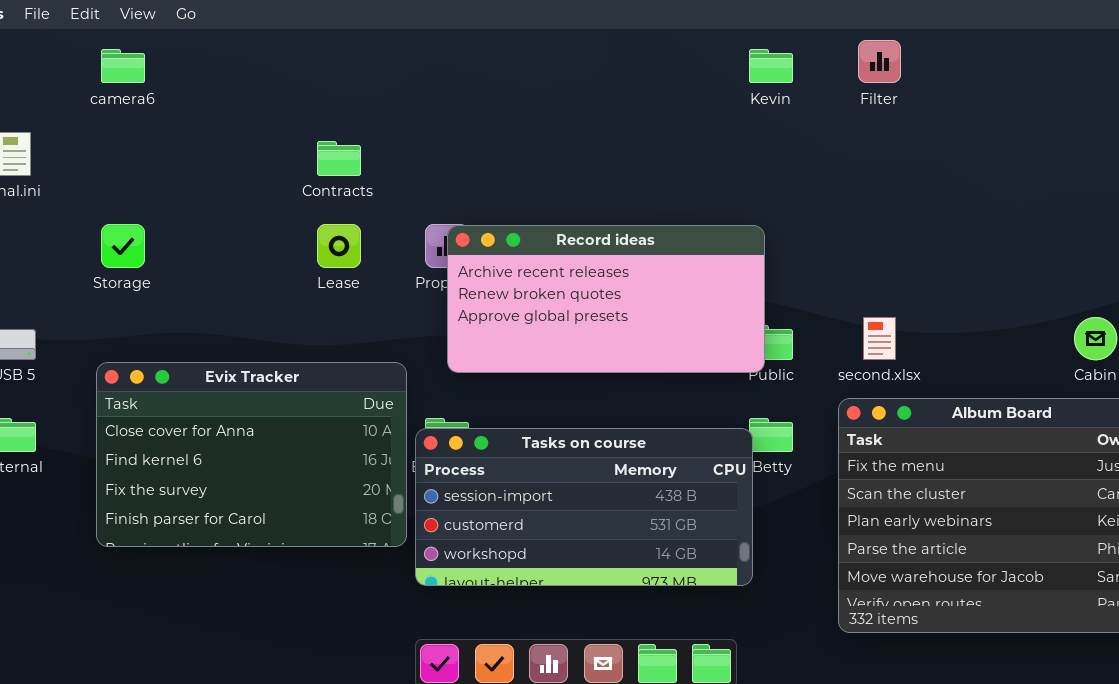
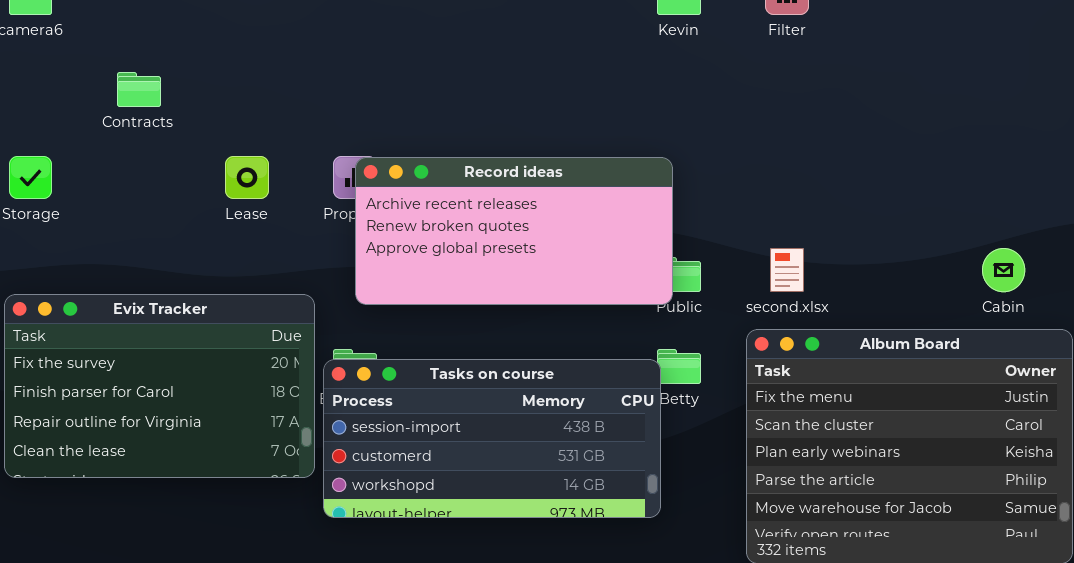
Contracts: [317,141,361,176] -> [117,72,161,107], moved
Evix Tracker: [96,362,407,547] -> [4,294,315,478], scrolled down 2 rows

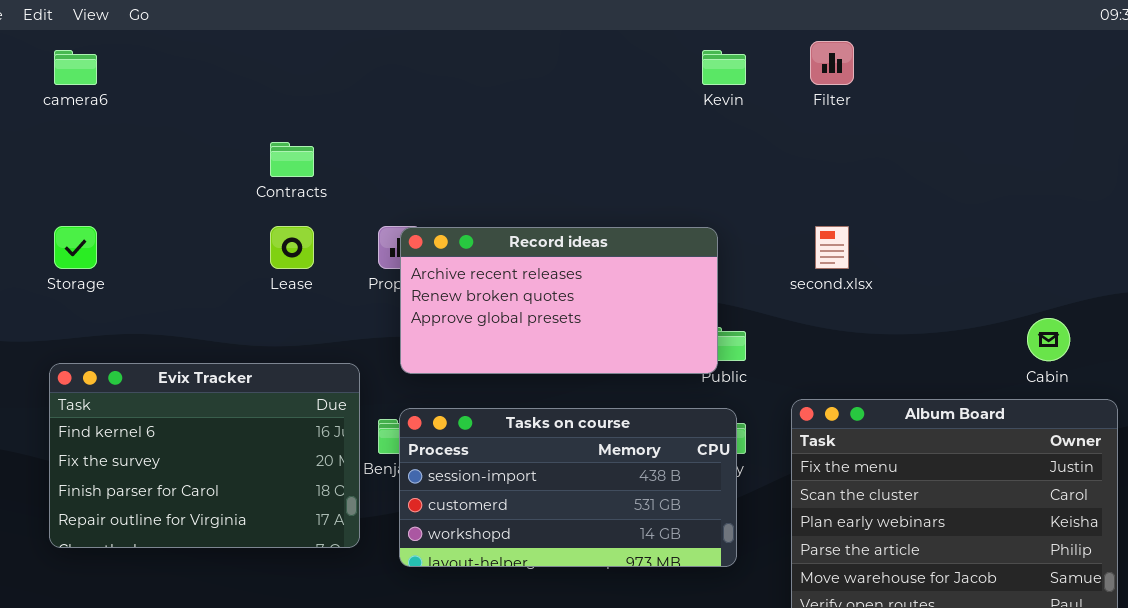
Contracts: [117,72,161,107] -> [270,142,314,177], moved
second.xlsx: [770,248,804,292] -> [815,226,849,269], moved
Evix Tracker: [4,294,315,478] -> [49,363,360,548], scrolled up 1 row
Tasks on course: [323,359,661,518] -> [399,408,737,567], moved

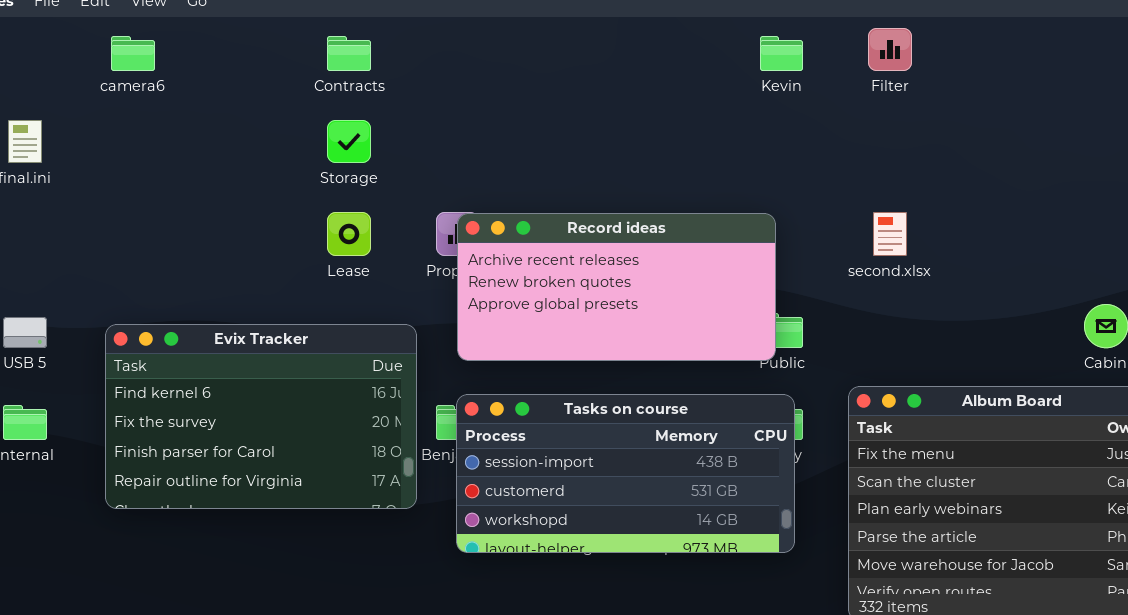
Contracts: [270,142,314,177] -> [327,36,371,71], moved
Storage: [54,226,97,269] -> [327,120,371,163], moved
Evix Tracker: [49,363,360,548] -> [105,324,417,509], moved

